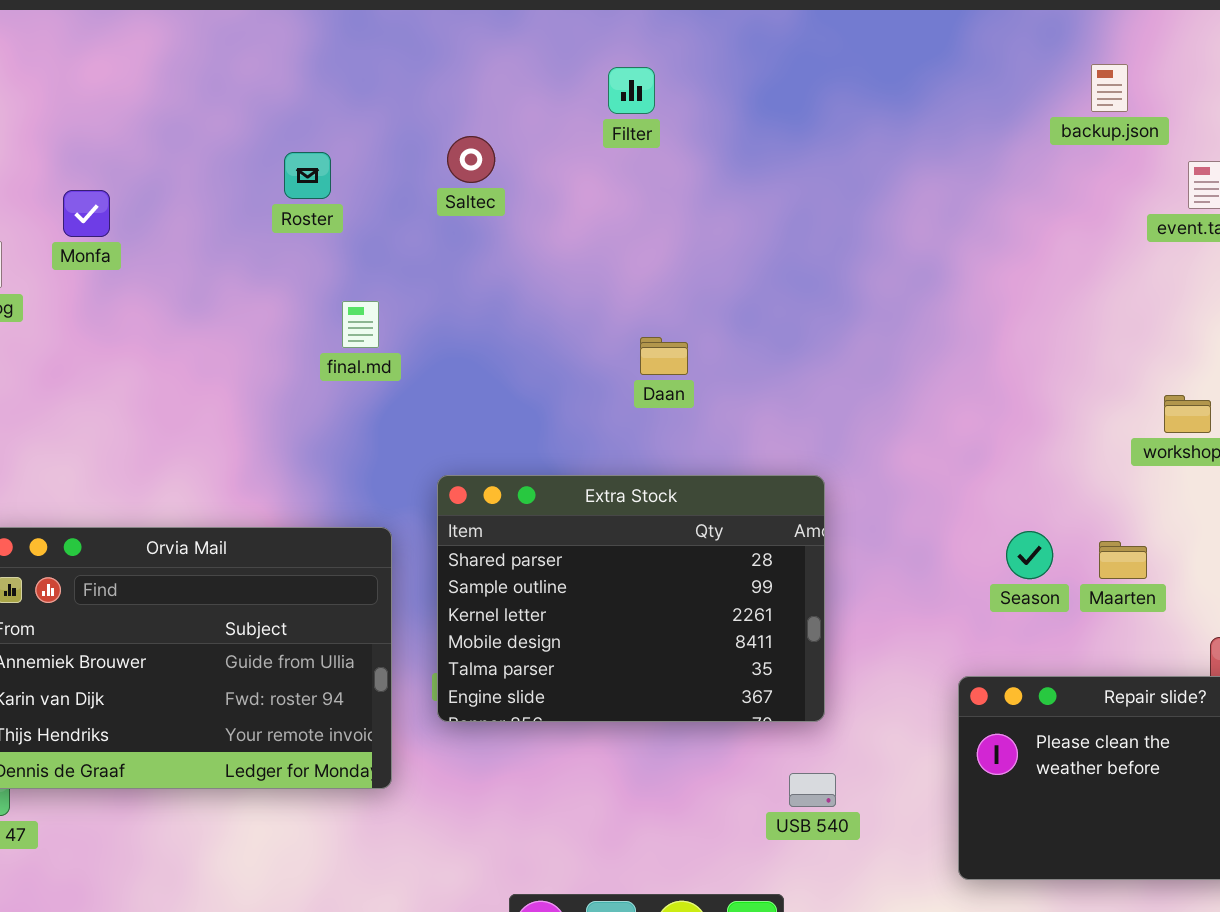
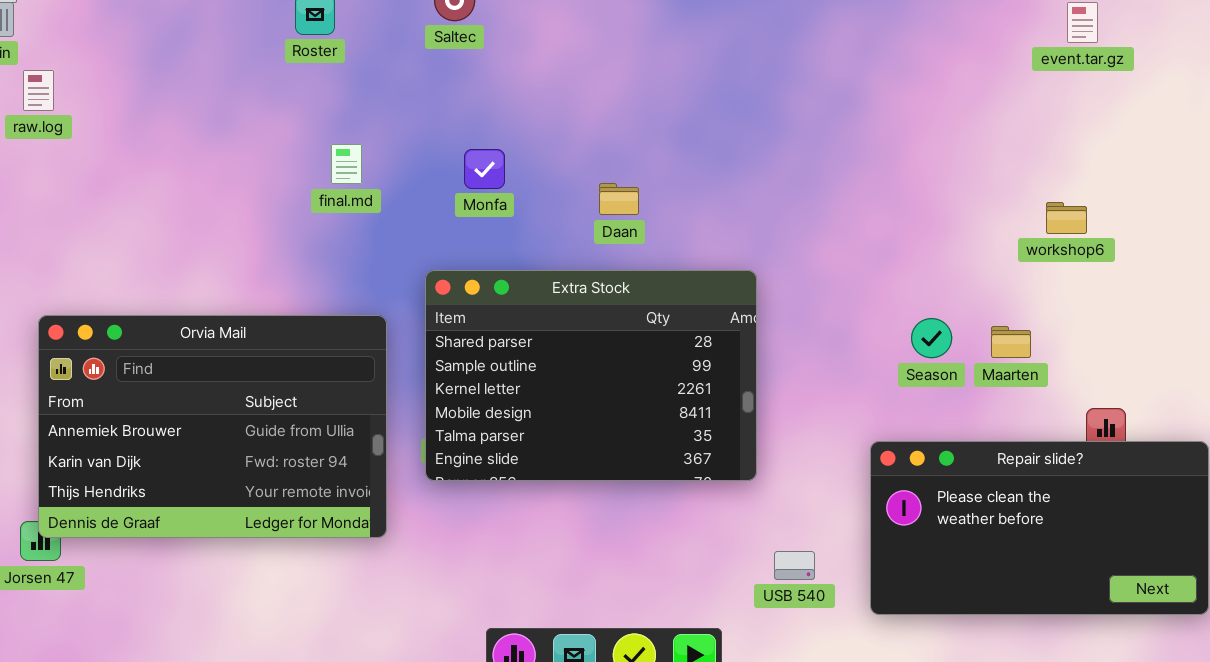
Monfa: [63,190,110,237] -> [464,149,505,189], moved
final.md: [342,301,379,348] -> [331,144,362,184], moved
Daan: [640,337,688,375] -> [599,183,639,215], moved
USB 540: [789,773,836,807] -> [774,551,815,580], moved

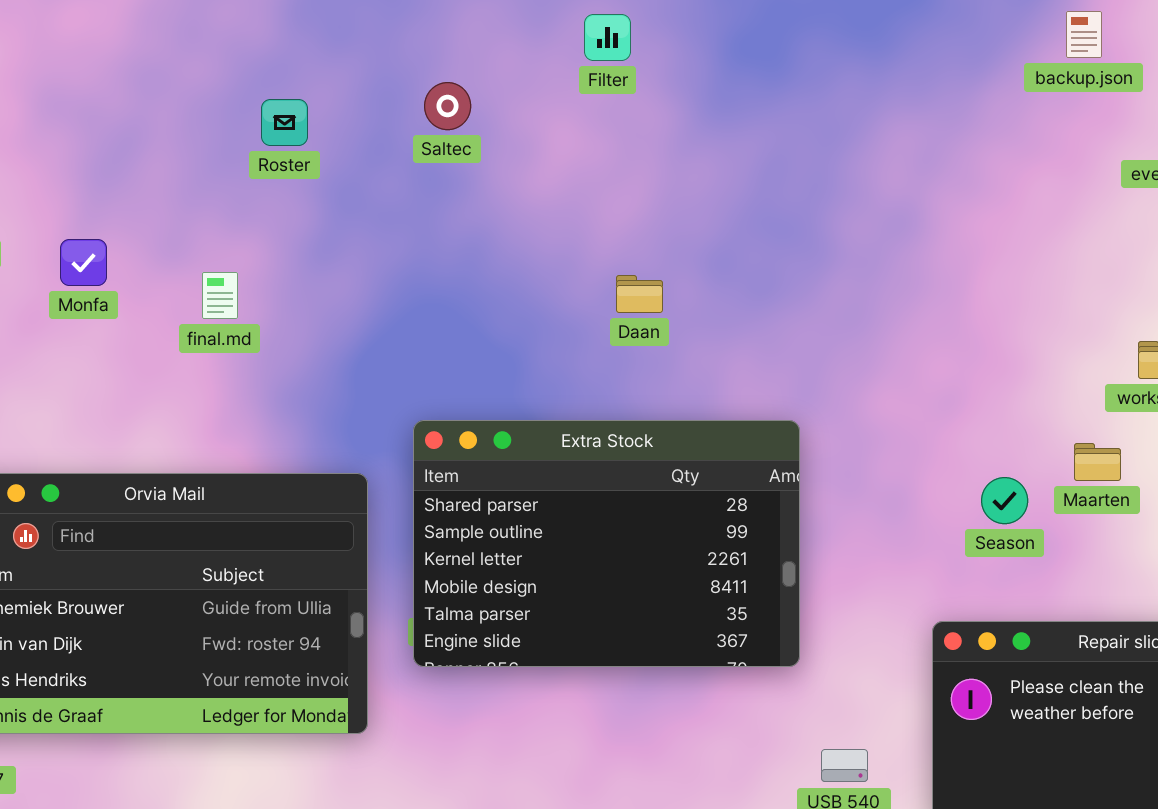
final.md: [331,144,362,184] -> [202,272,238,319], moved
Monfa: [464,149,505,189] -> [60,239,107,286], moved
Daan: [599,183,639,215] -> [616,275,663,313], moved
Maarten: [991,326,1031,358] -> [1074,443,1121,481], moved

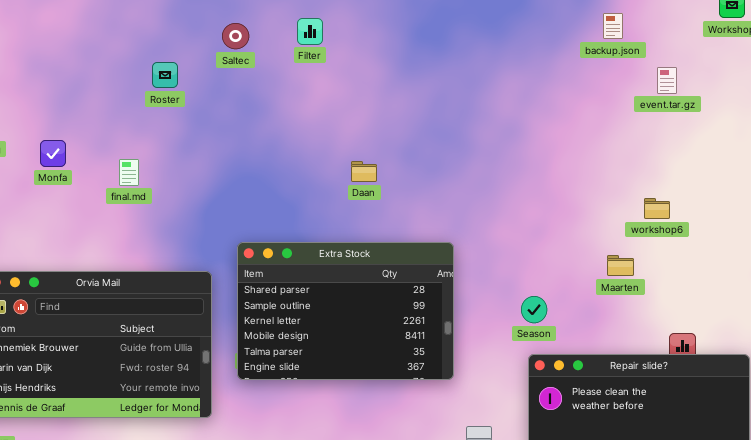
Filter: [584,14,631,61] -> [297,18,323,45], moved
Saltec: [424,82,471,130] -> [222,23,249,49], moved
Season: [981,477,1028,524] -> [521,296,547,323], moved

